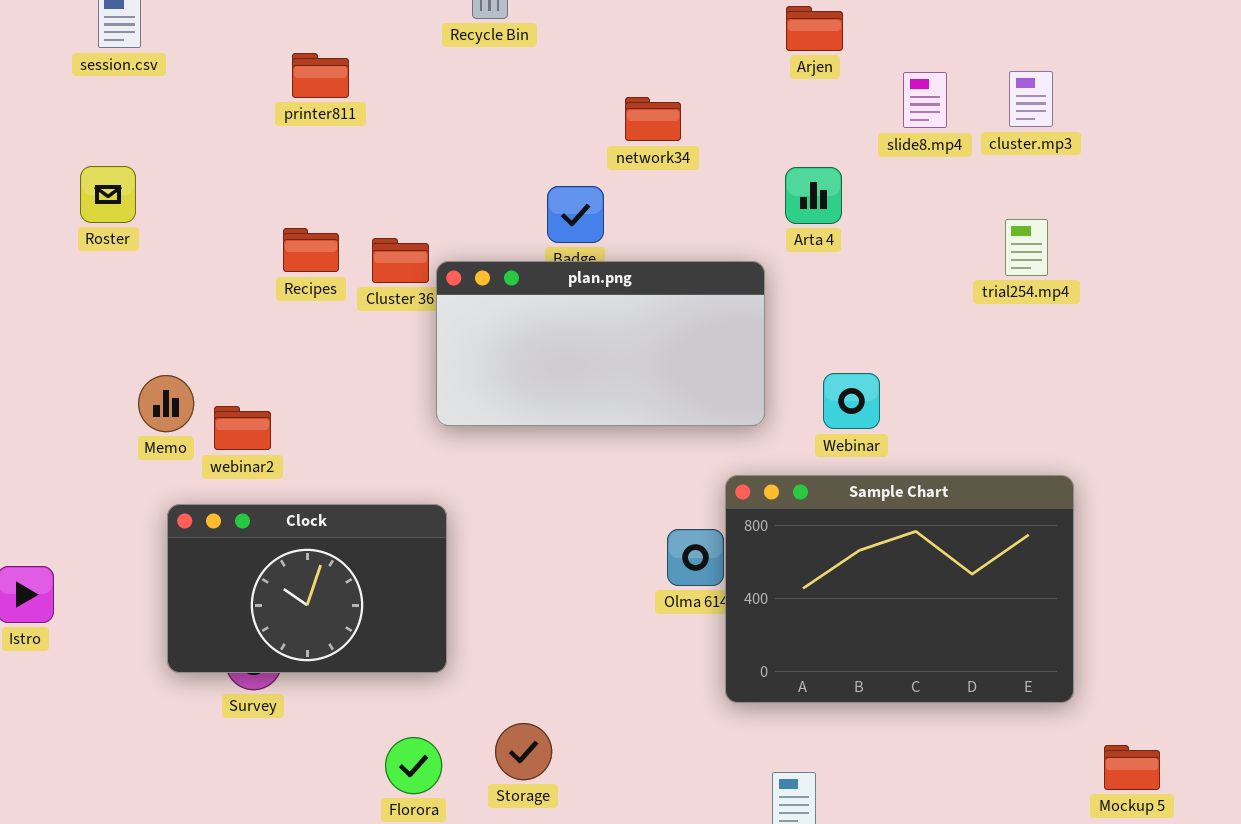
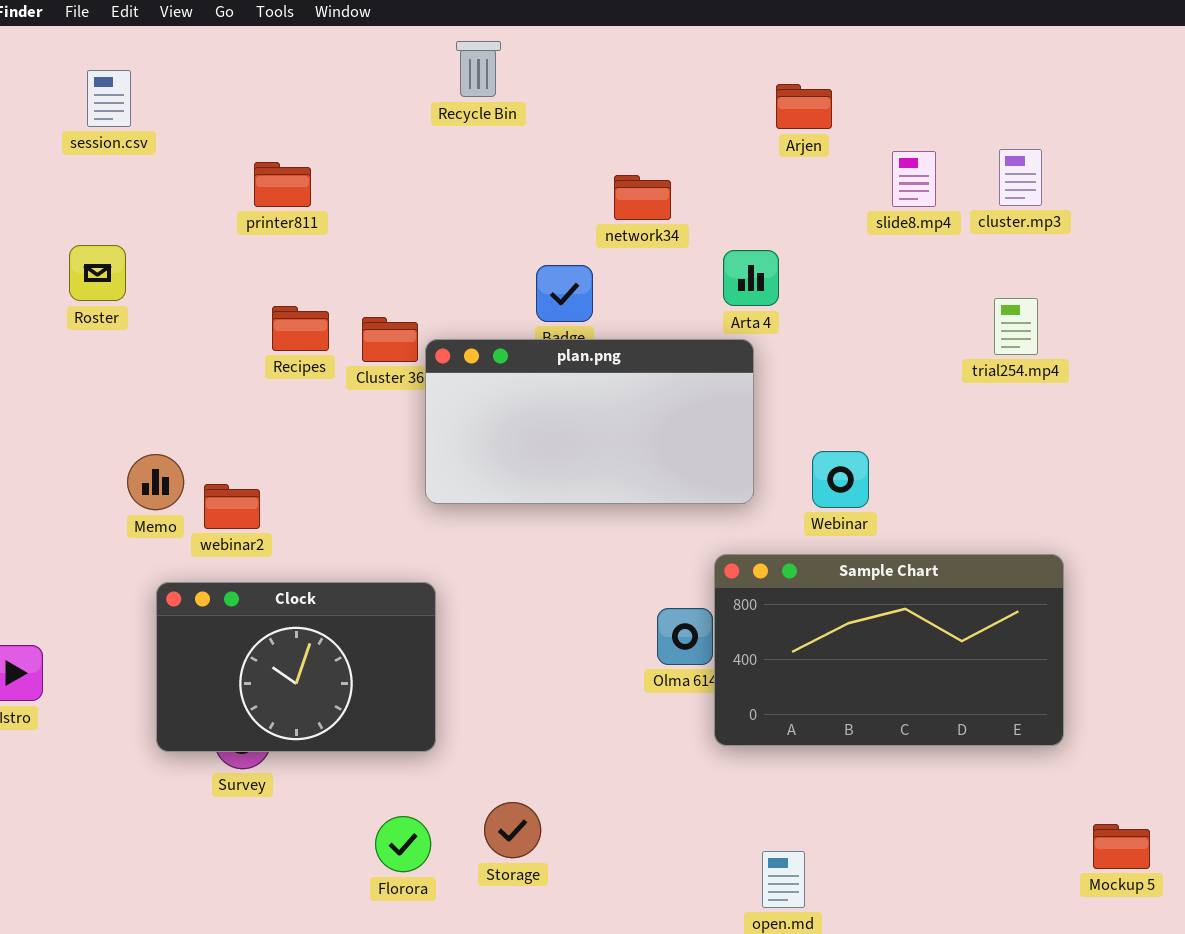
printer811: [292,53,349,98] -> [254,162,311,207], moved
Arta 4: [785,167,842,224] -> [723,250,779,306], moved
Sample Chart: [725,475,1074,703] -> [714,554,1064,746], resized

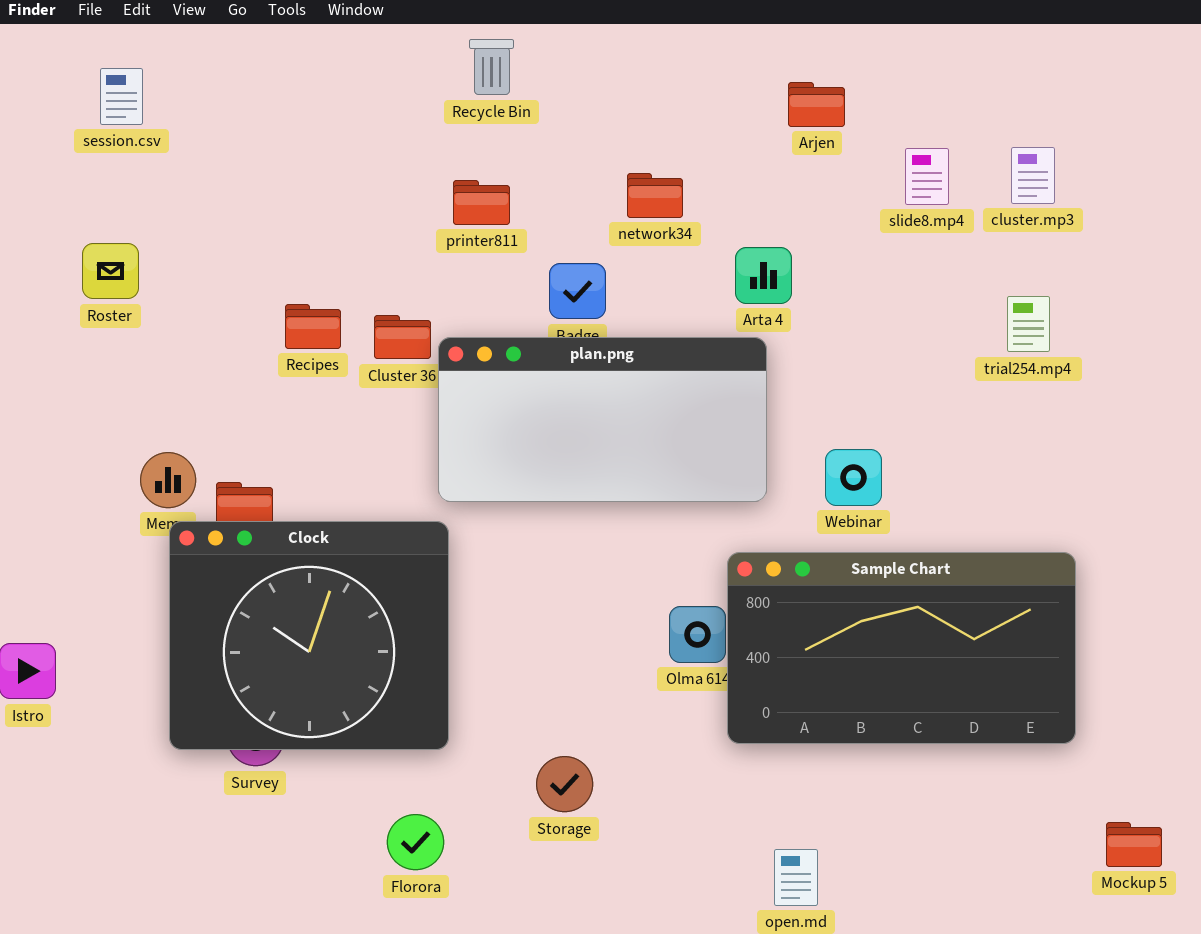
printer811: [254,162,311,207] -> [453,180,510,225], moved
Clock: [156,582,436,752] -> [169,521,449,750], resized
Storage: [484,802,541,858] -> [536,756,593,812], moved

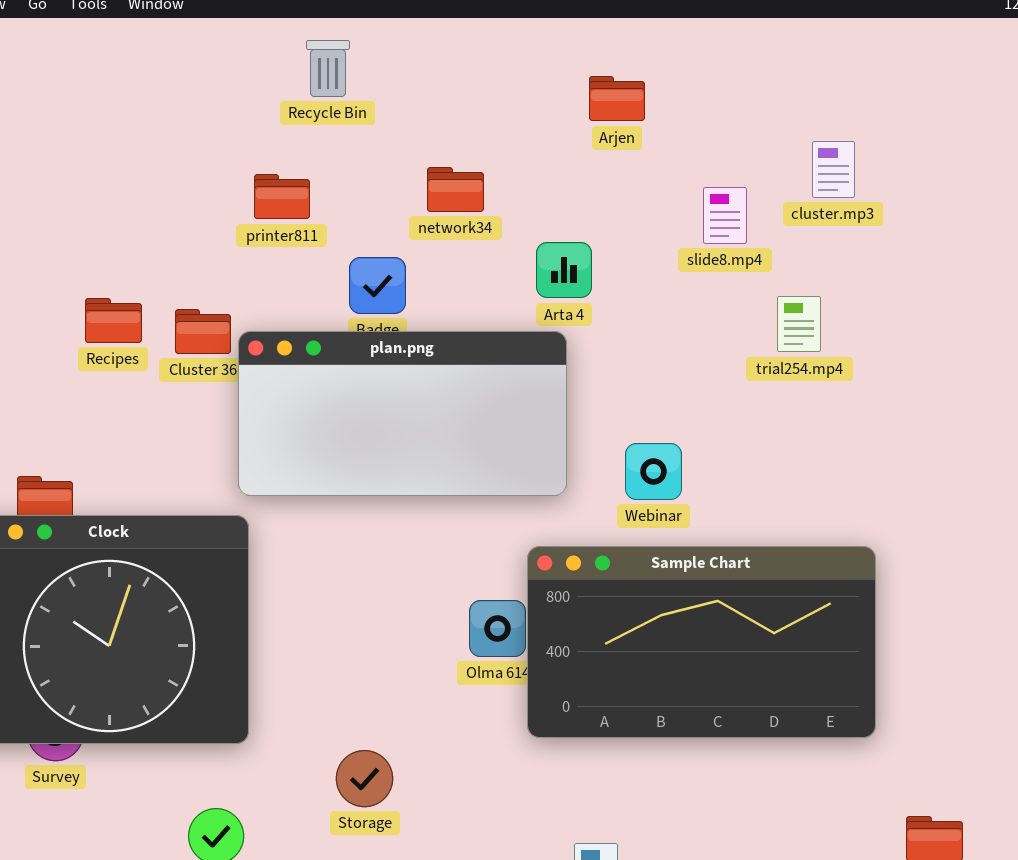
Recycle Bin: [469,39,514,95] -> [306,40,350,97], moved
slide8.mp4: [905,148,949,205] -> [703,187,747,244], moved
trial254.mp4: [1007,296,1050,352] -> [777,296,821,352], moved

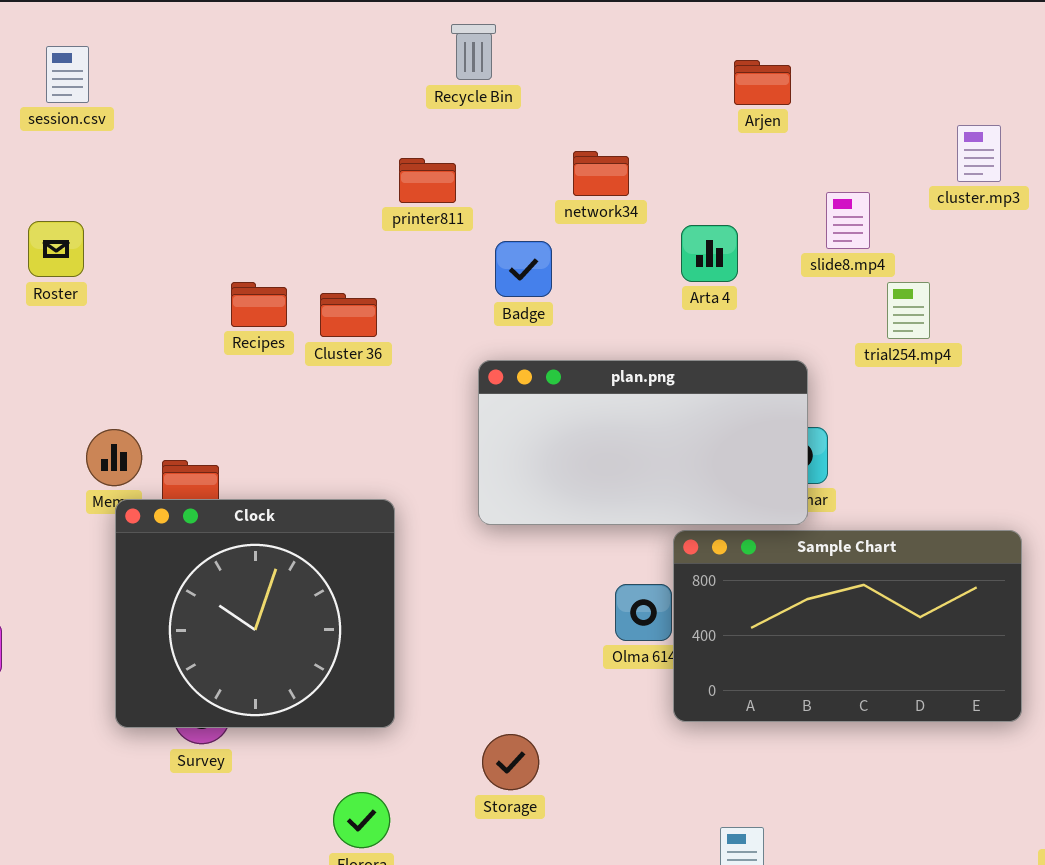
slide8.mp4: [703,187,747,244] -> [826,192,870,249], moved
trial254.mp4: [777,296,821,352] -> [887,282,930,339], moved
plan.png: [238,331,567,496] -> [478,360,808,525], moved

